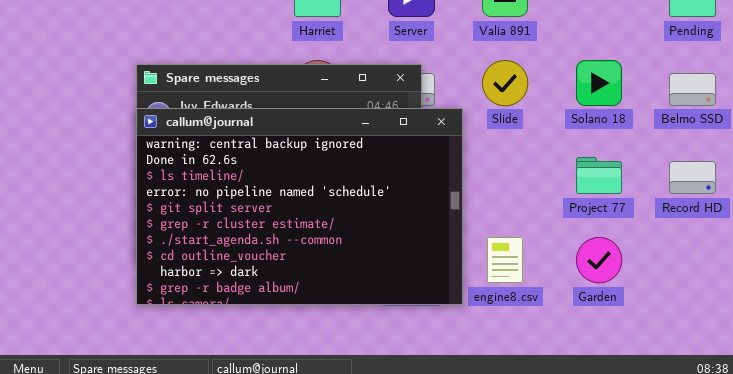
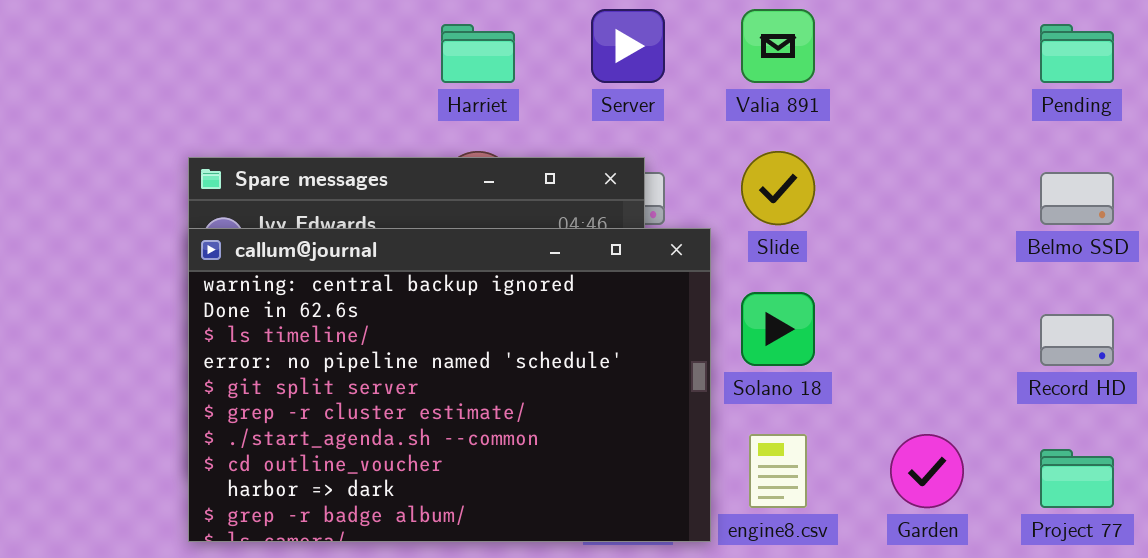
Solano 18: [576,60,622,106] -> [741,292,815,366], moved
Project 77: [576,157,622,194] -> [1040,449,1114,508], moved

